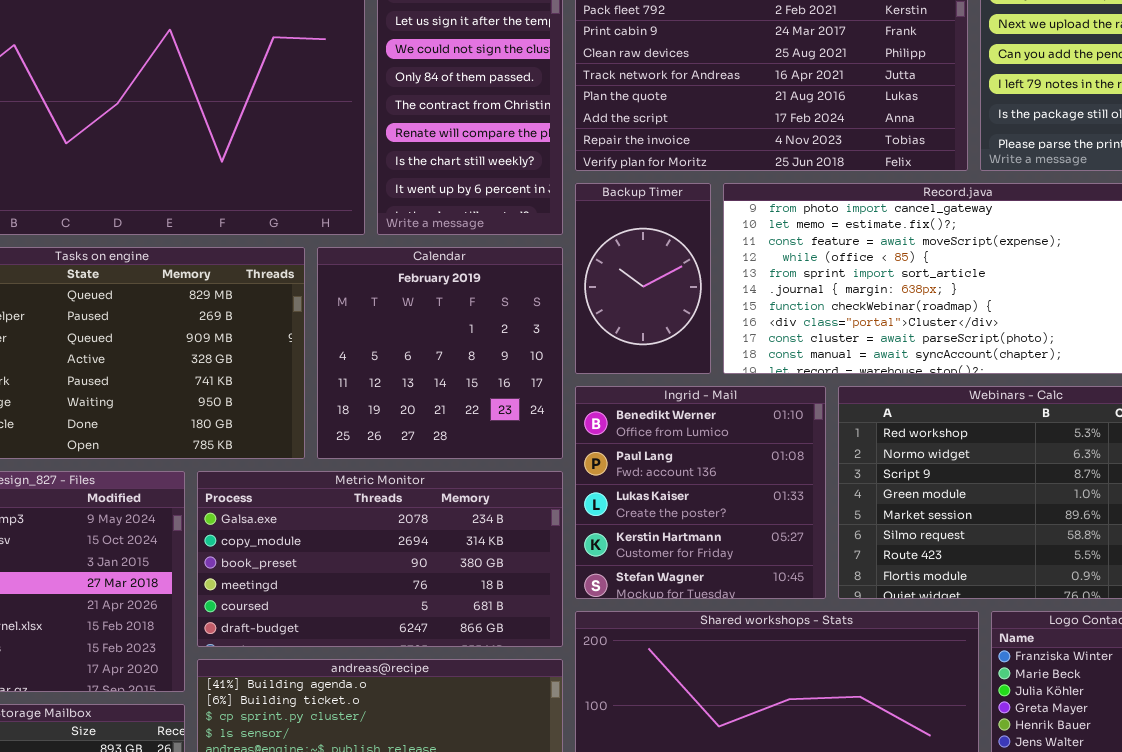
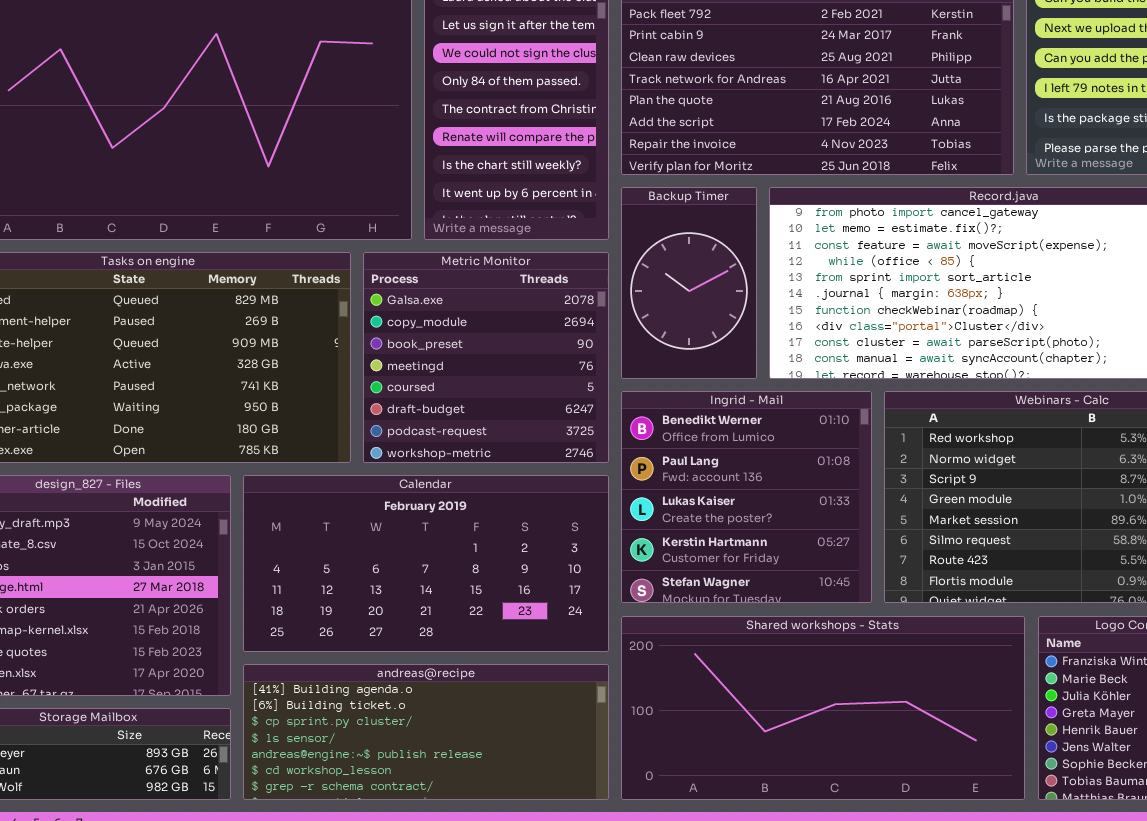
Calendar: [317,247,563,459] -> [243,475,609,652], moved, resized
Metric Monitor: [197,471,563,647] -> [363,252,609,463], moved, resized

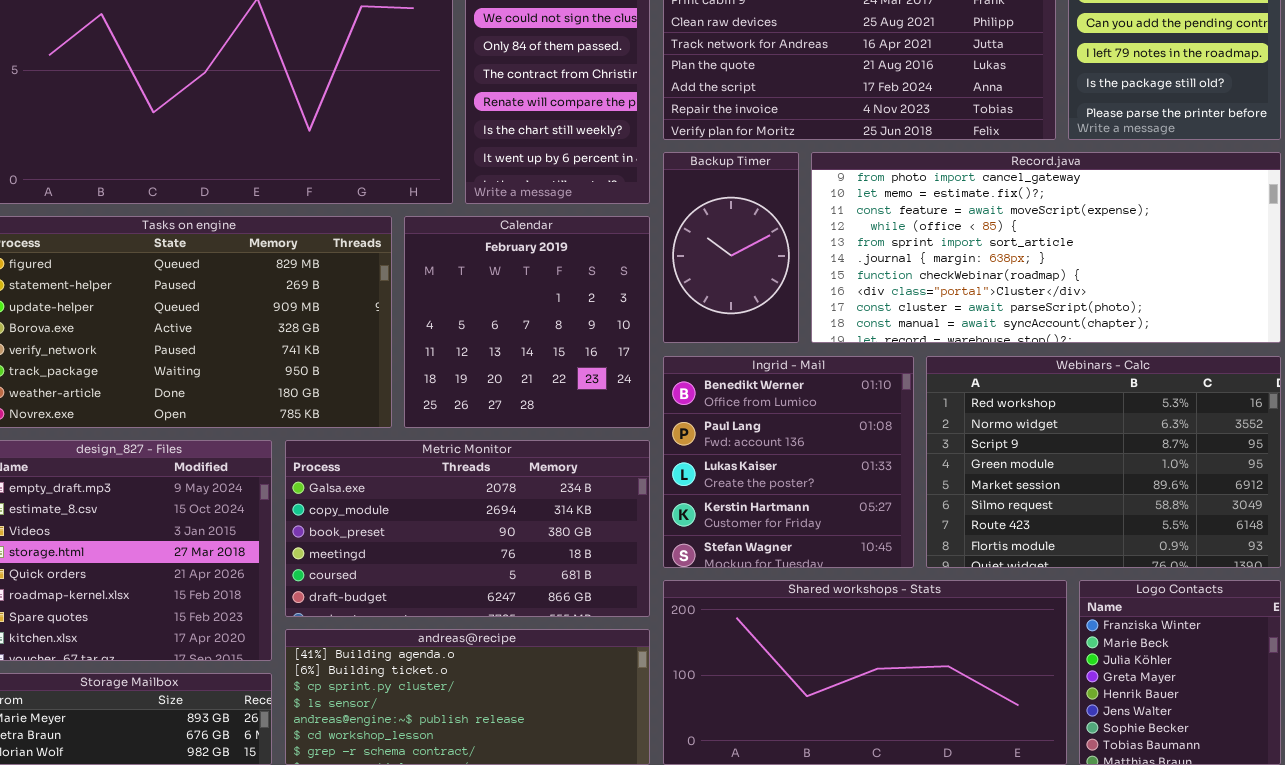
Metric Monitor: [363,252,609,463] -> [285,440,650,617], moved, resized
Calendar: [243,475,609,652] -> [404,216,650,428], moved, resized

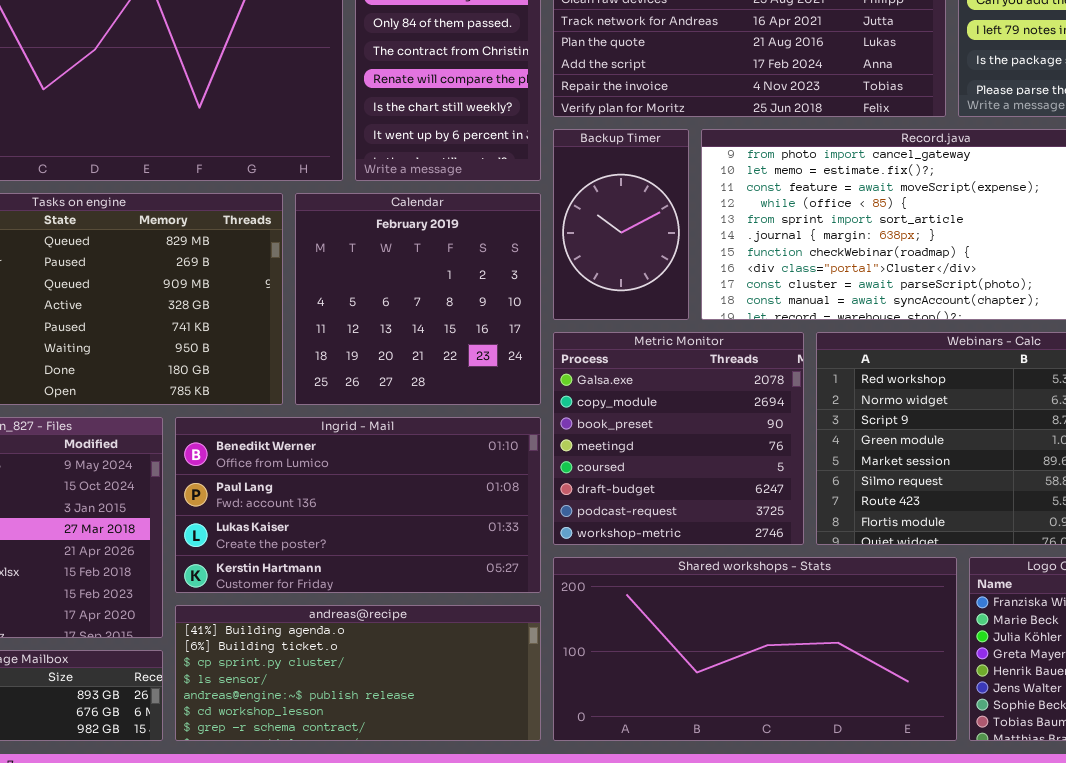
Ingrid - Mail: [663,356,914,568] -> [175,417,541,593], moved, resized
Metric Monitor: [285,440,650,617] -> [553,332,804,545], moved, resized

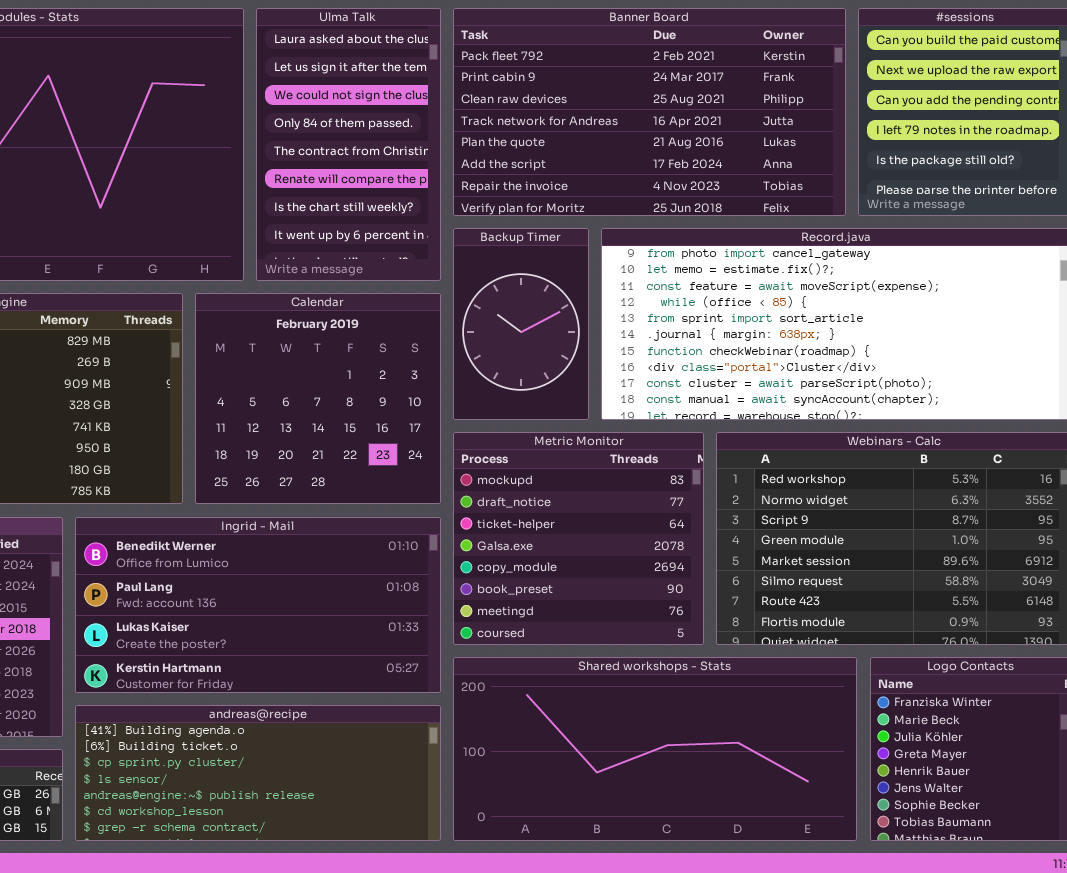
Metric Monitor: [553,332,804,545] -> [453,432,704,645], scrolled up 3 rows

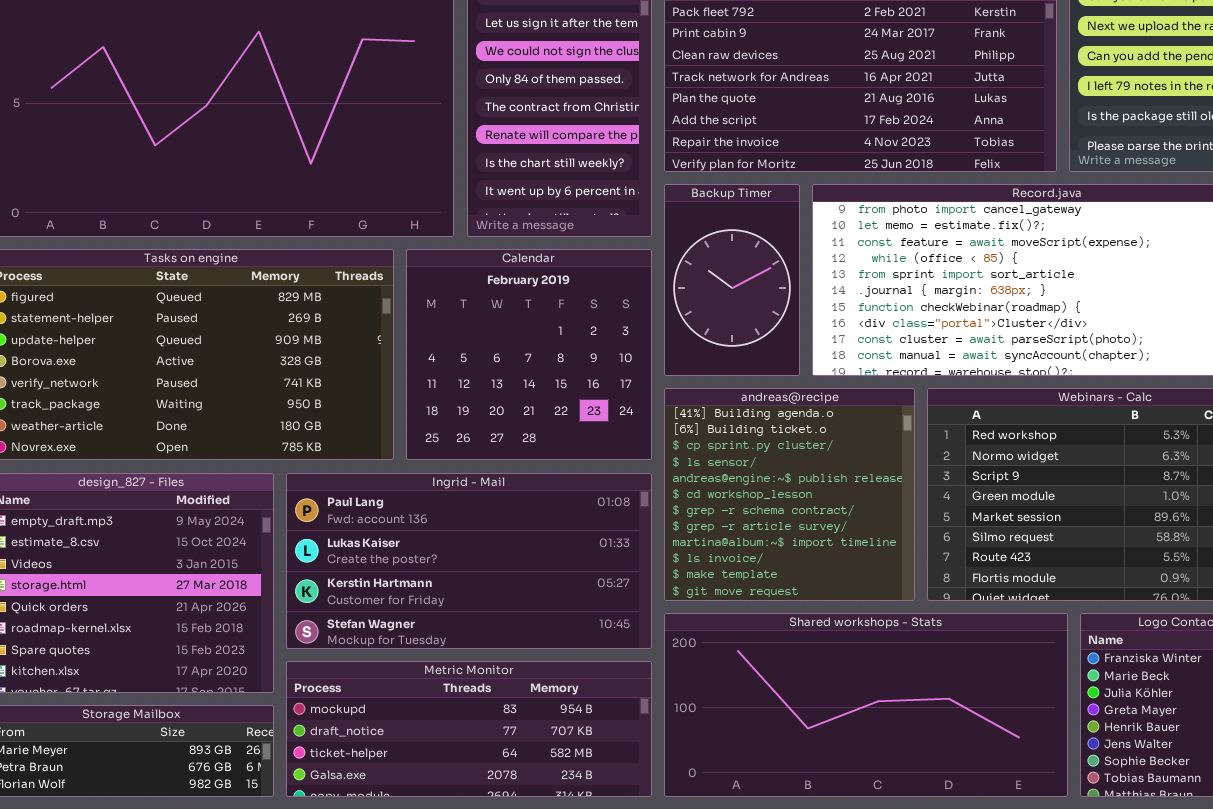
Metric Monitor: [453,432,704,645] -> [286,661,652,797], moved, resized
Ingrid - Mail: [75,517,441,693] -> [286,473,652,649], scrolled down 1 row
andreas@recipe: [75,705,441,841] -> [664,388,915,601], moved, resized

